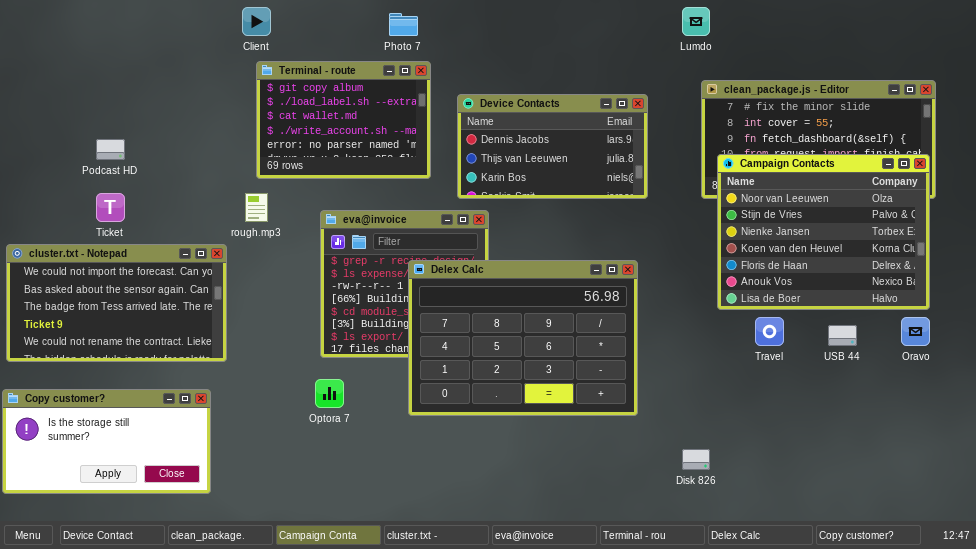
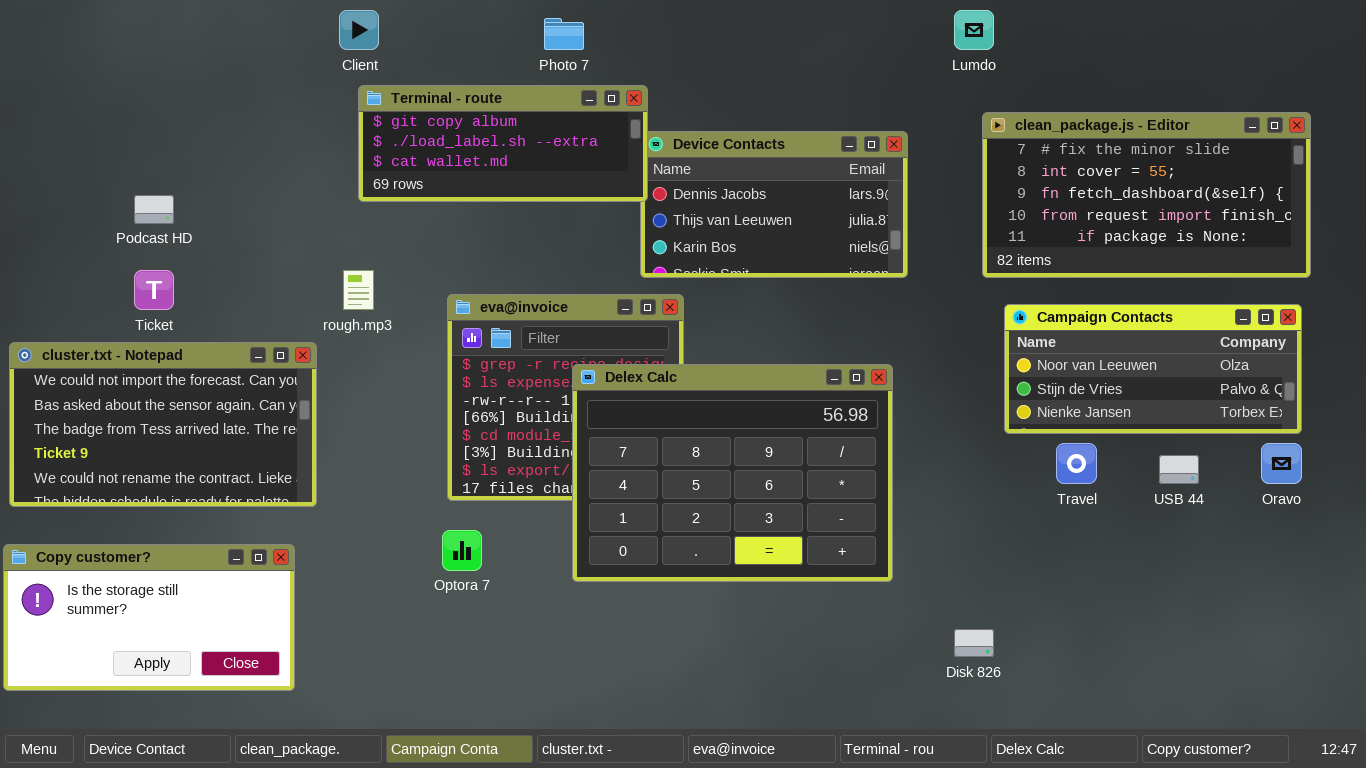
Terminal - route: [256,61,431,179] -> [358,85,648,202], resized
Campaign Contacts: [717,154,930,310] -> [1004,304,1302,434], resized

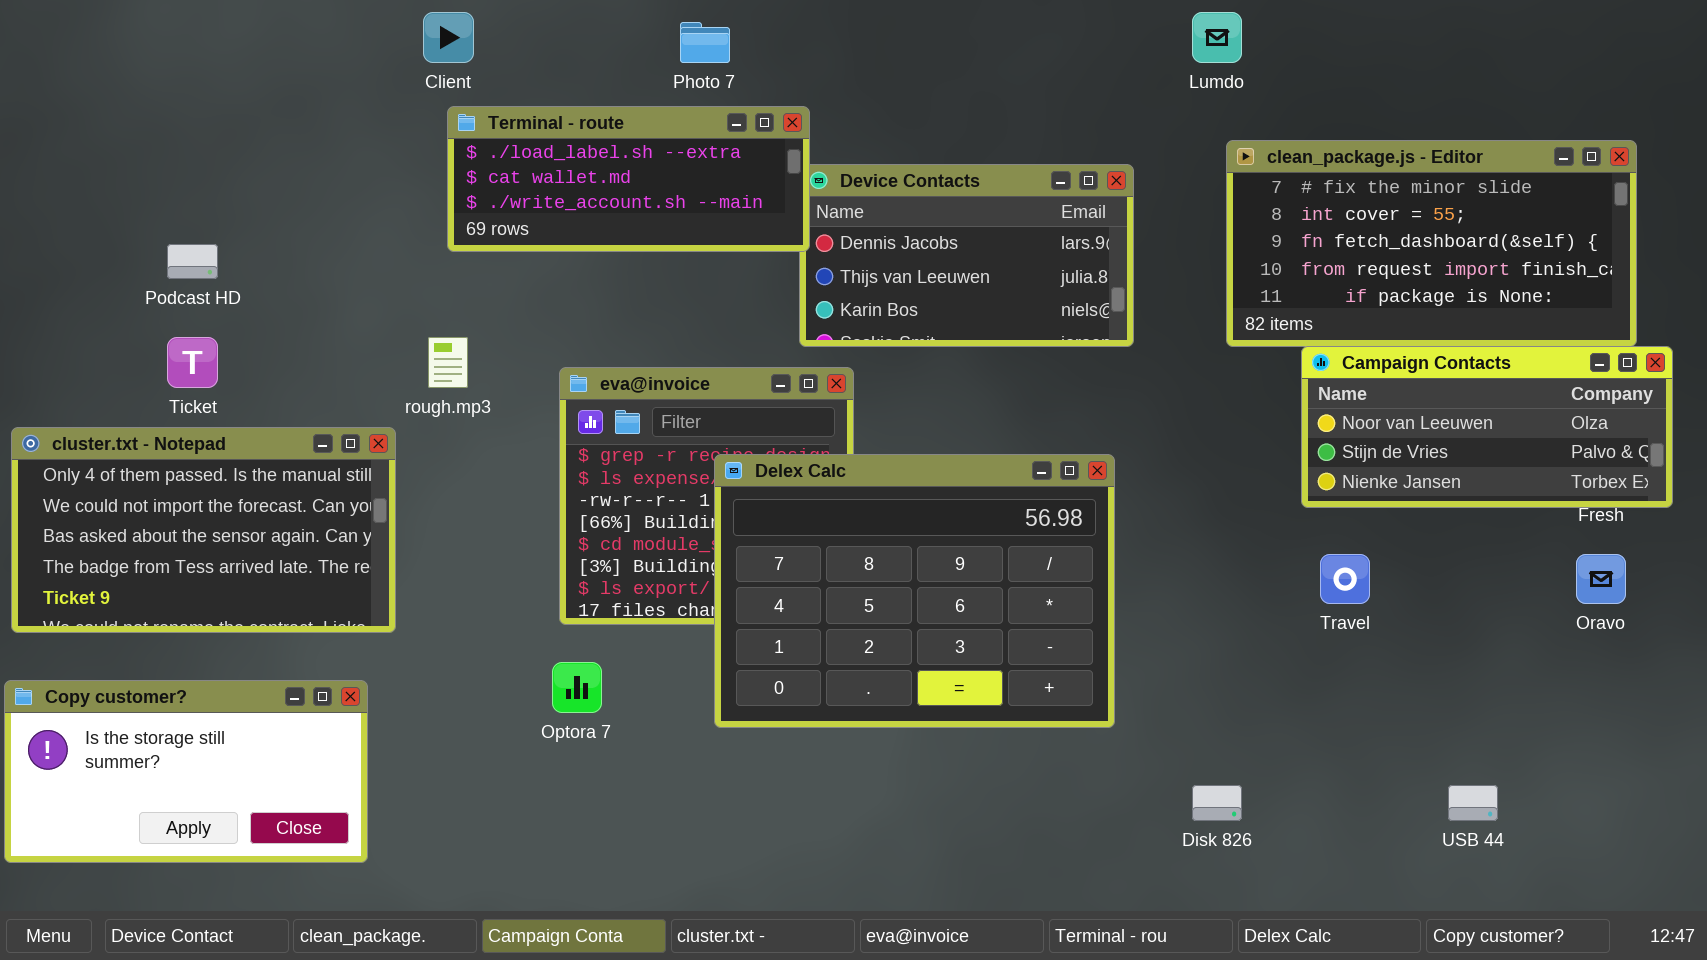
Terminal - route: [358,85,648,202] -> [447,106,810,252], scrolled down 1 row
Campaign Contacts: [1004,304,1302,434] -> [1301,346,1673,508], moved
cluster.txt - Notepad: [9,342,317,507] -> [11,427,396,633], scrolled up 1 row
USB 44: [1159,455,1199,484] -> [1448,785,1498,821], moved

